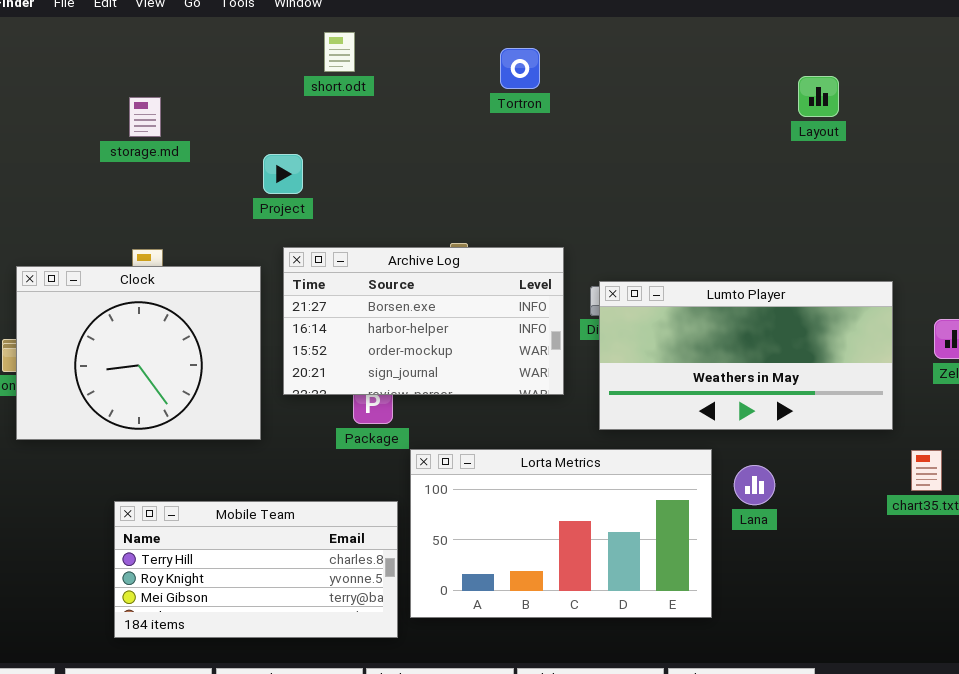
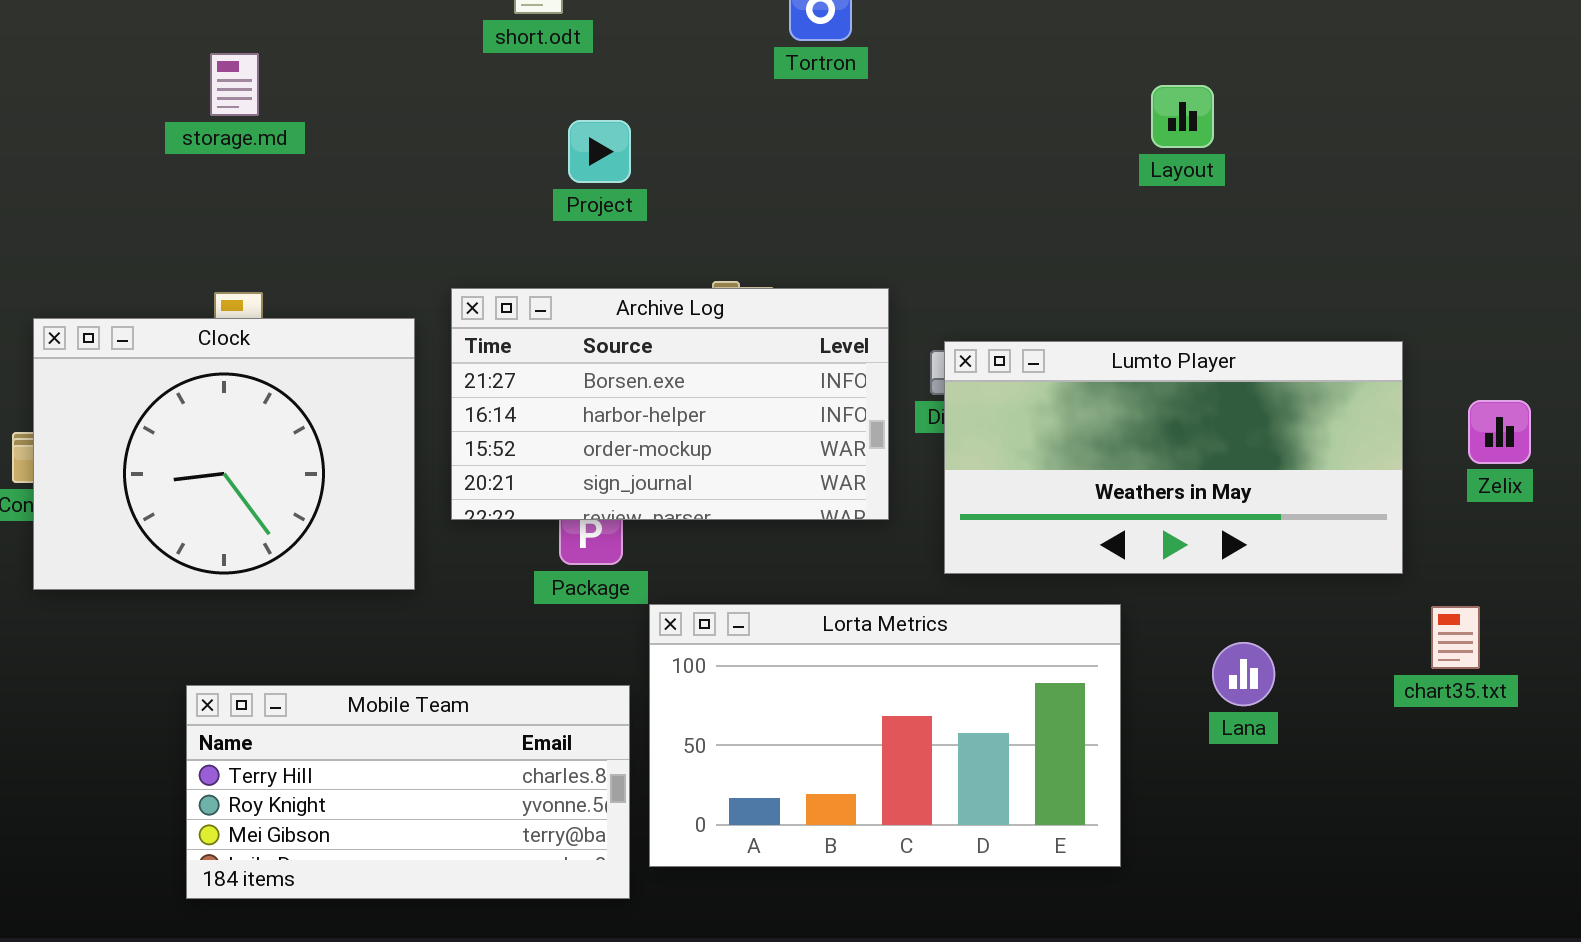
Layout: [798,76,839,117] -> [1151,85,1214,148], moved
Project: [263,154,303,194] -> [568,120,631,183], moved
Lana: [734,465,775,505] -> [1212,642,1275,706], moved

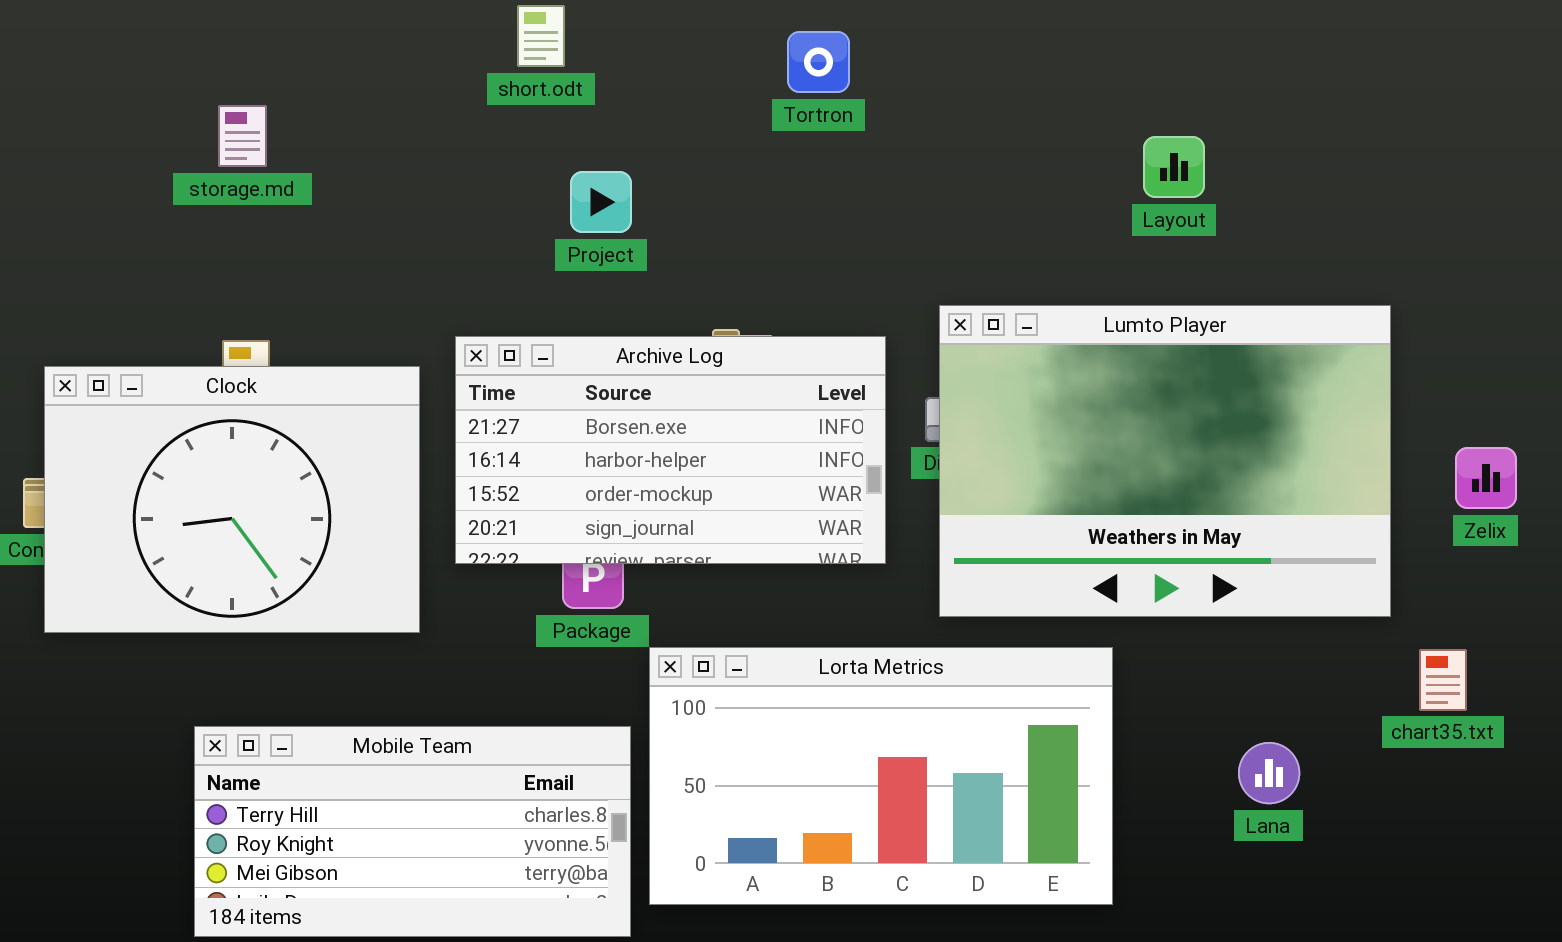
Lumto Player: [944,341,1403,574] -> [939,305,1391,617], resized
Lana: [1212,642,1275,706] -> [1238,742,1300,804], moved

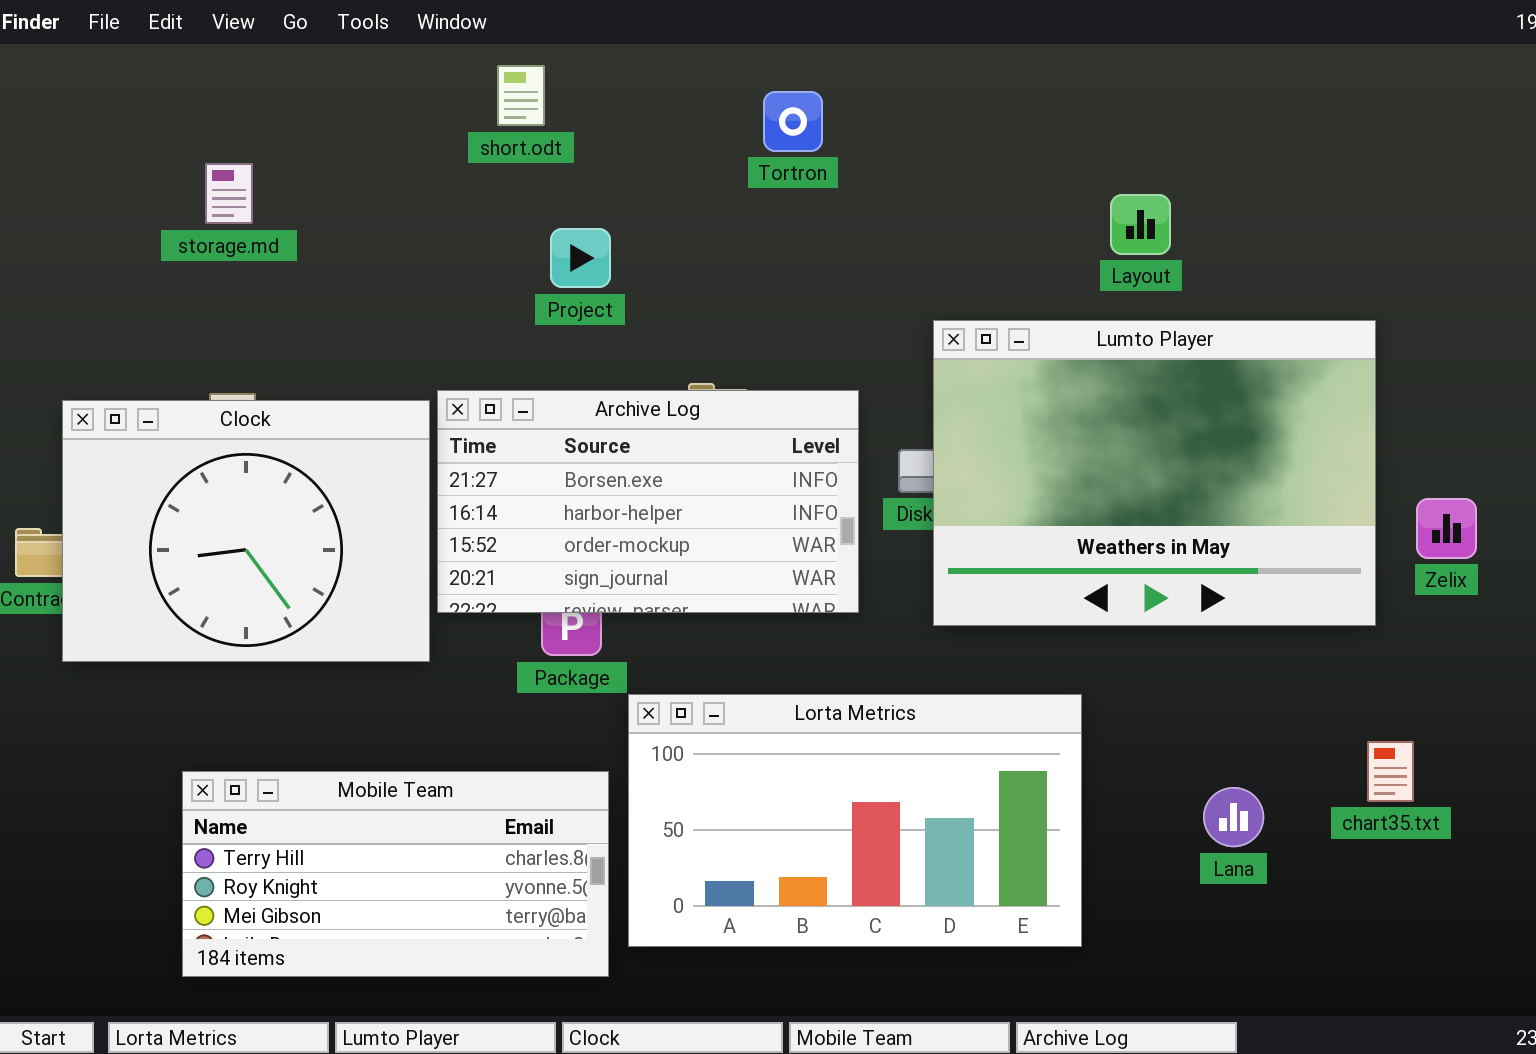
Lumto Player: [939,305,1391,617] -> [933,320,1376,626], moved
Clock: [44,366,420,633] -> [62,400,430,662], moved
chart35.txt: [1419,649,1467,711] -> [1367,741,1414,802], moved

